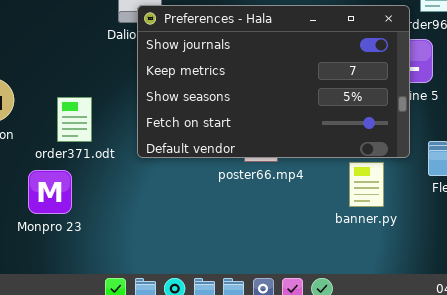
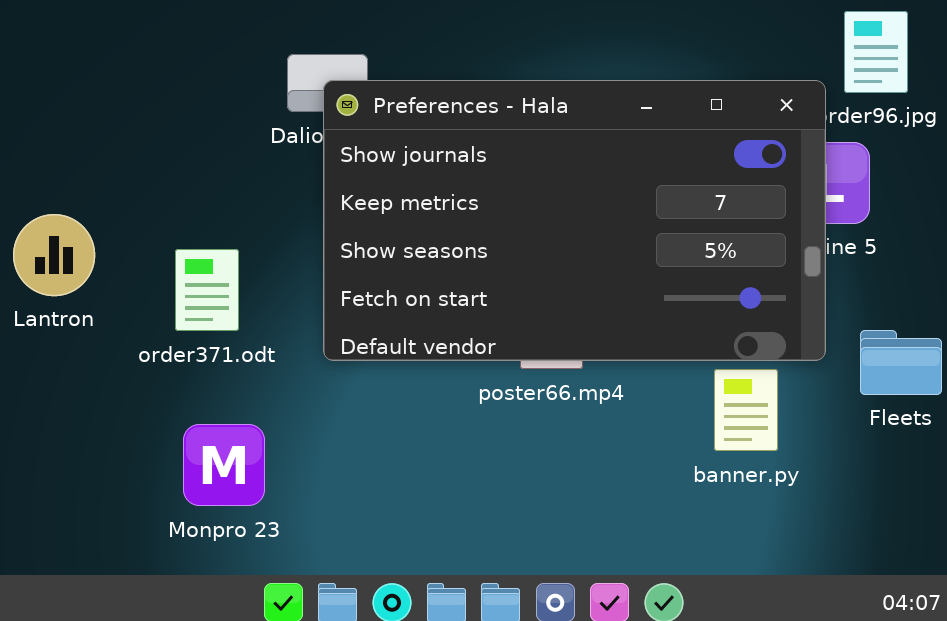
Monpro 23: [28,170,72,214] -> [183,424,265,506], moved

